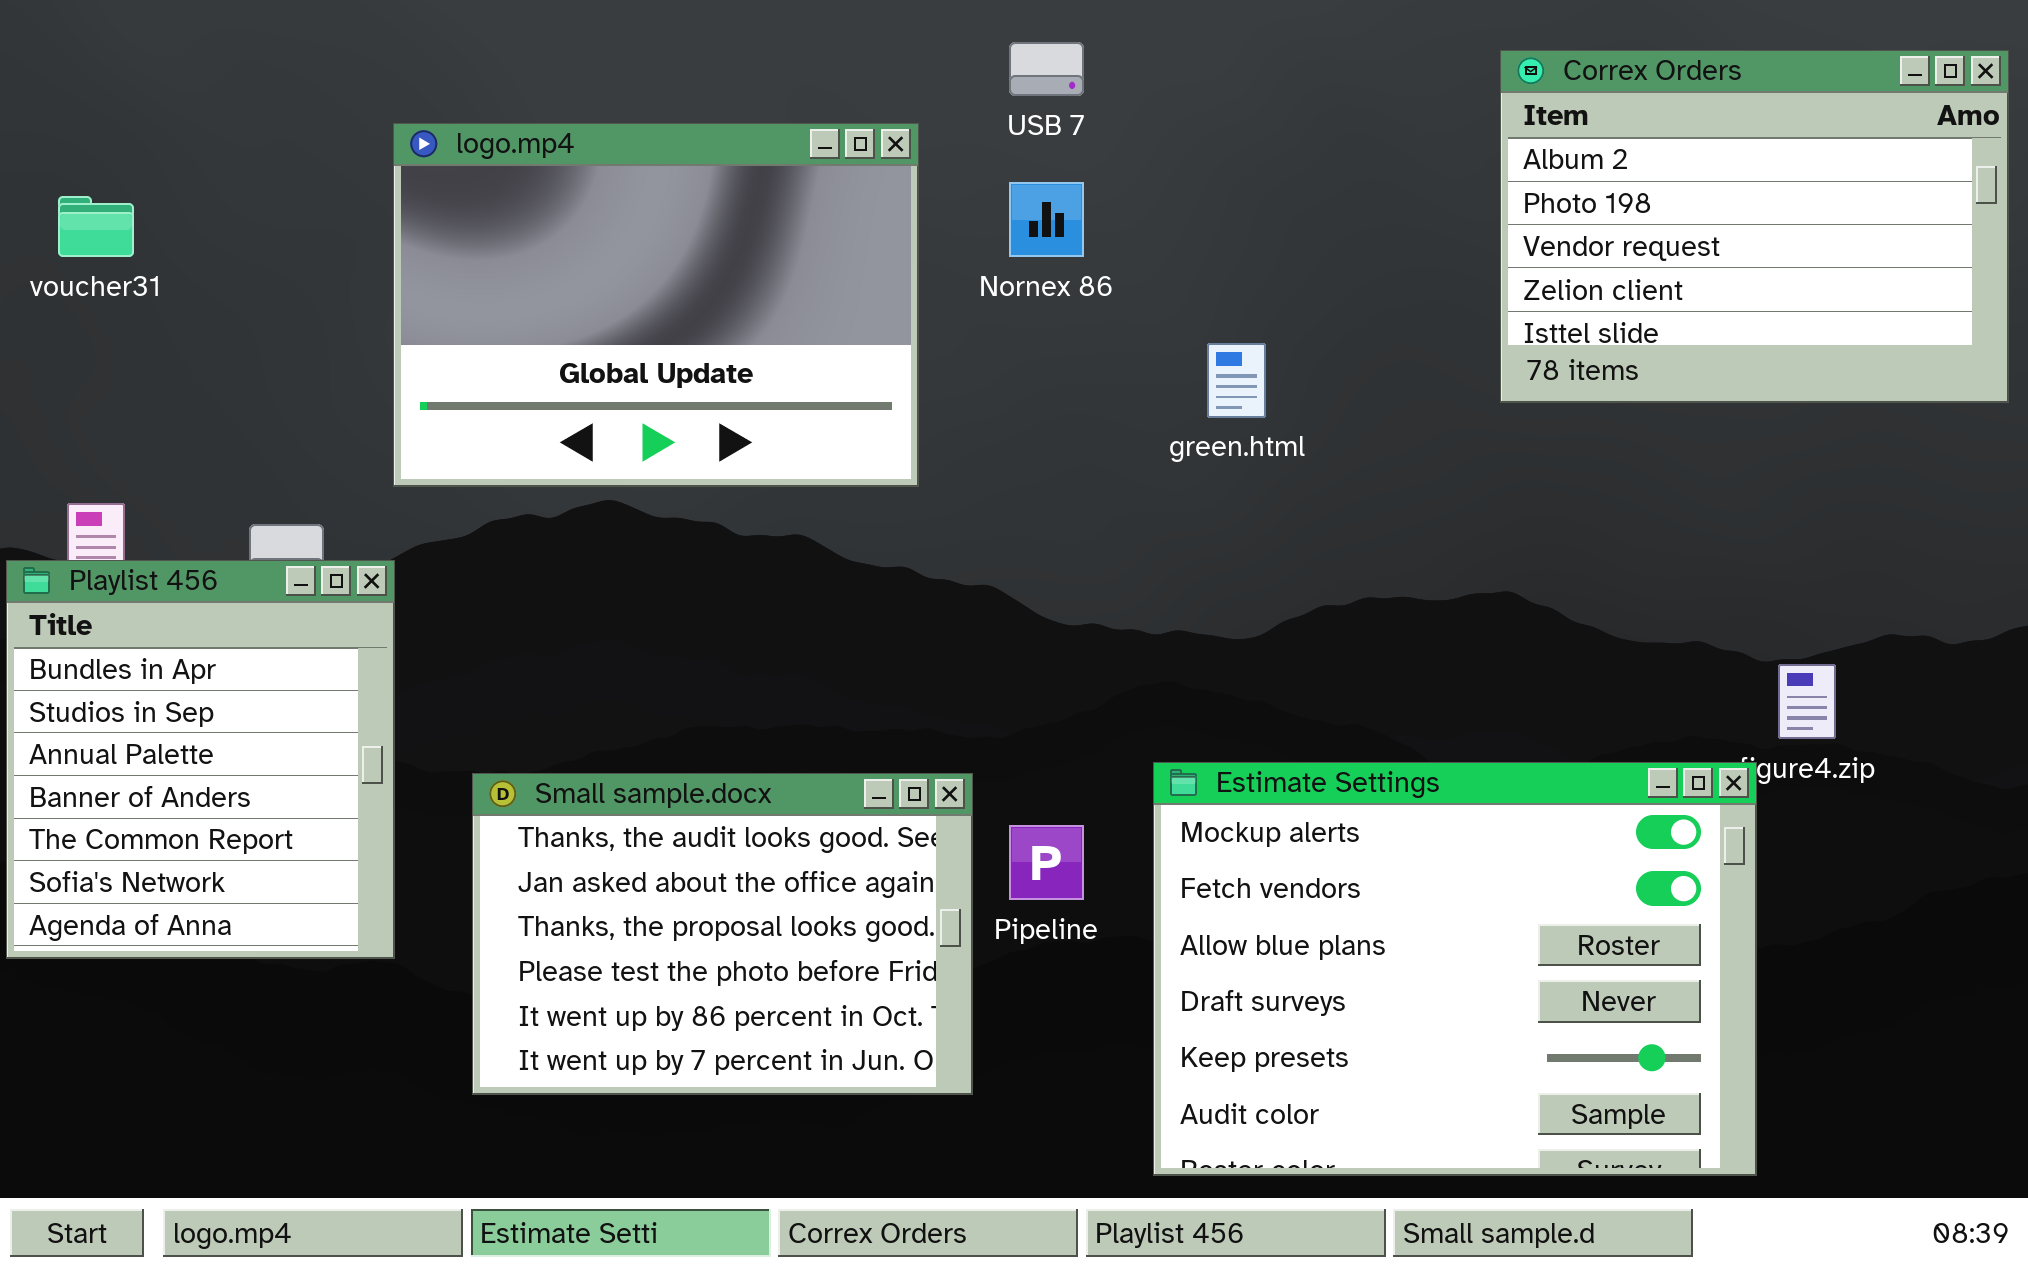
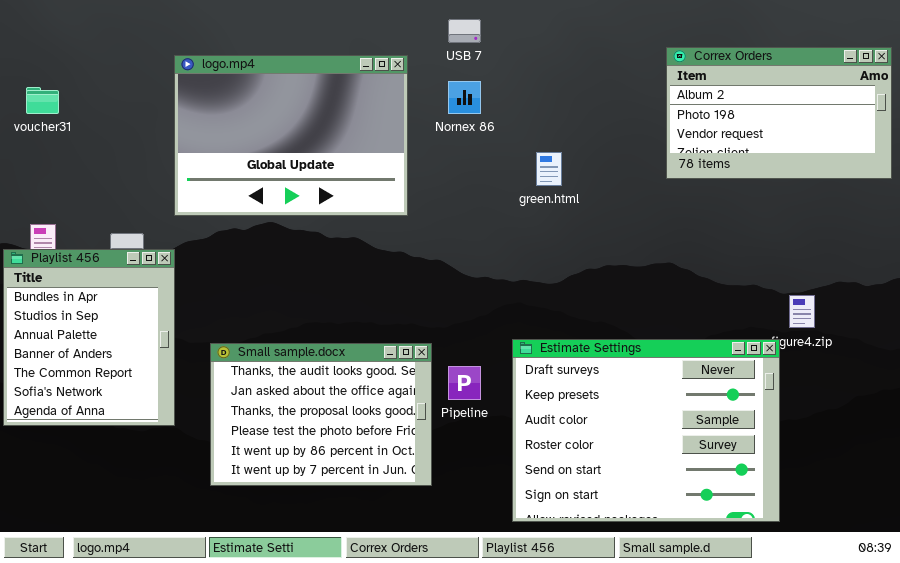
Correx Orders: [1500,50,2009,403] -> [666,47,892,179], resized
Estimate Settings: [1153,762,1757,1176] -> [512,339,780,522], scrolled down 3 rows

